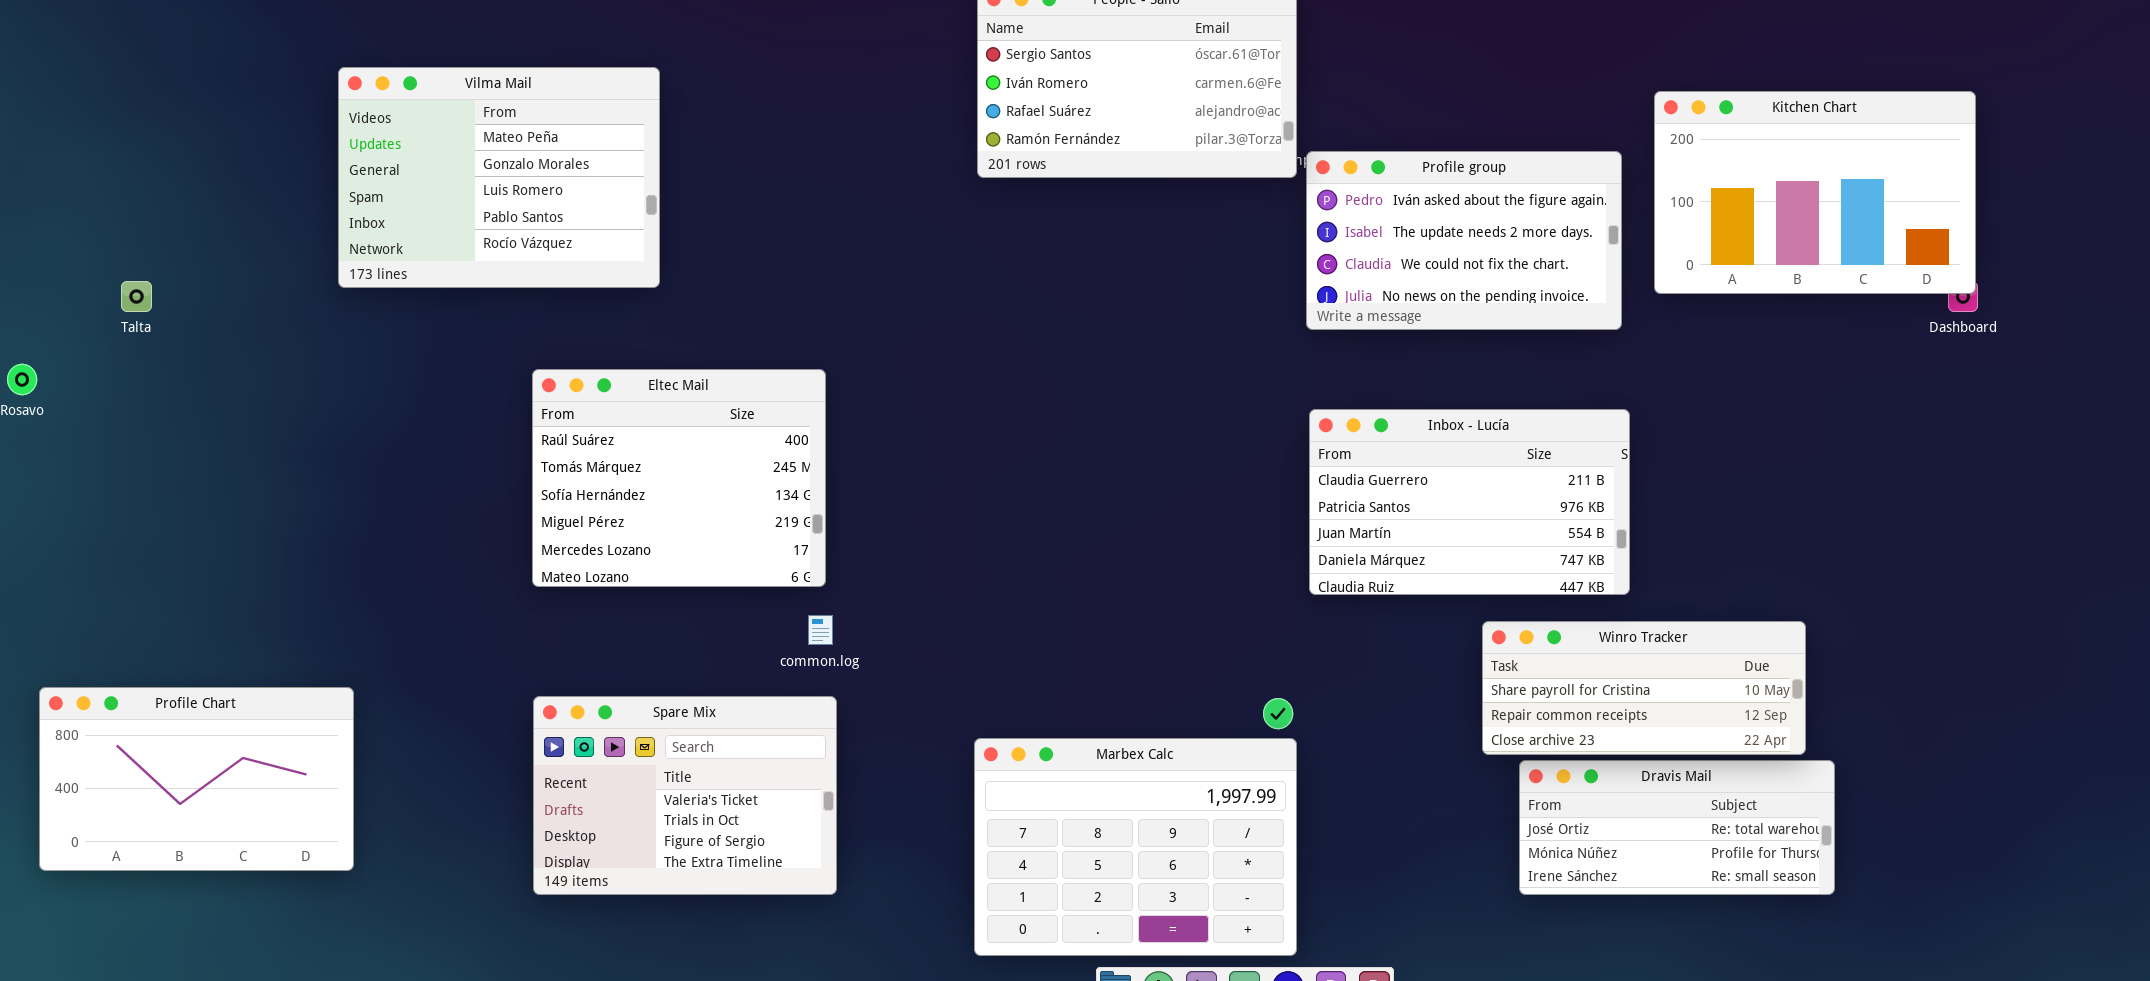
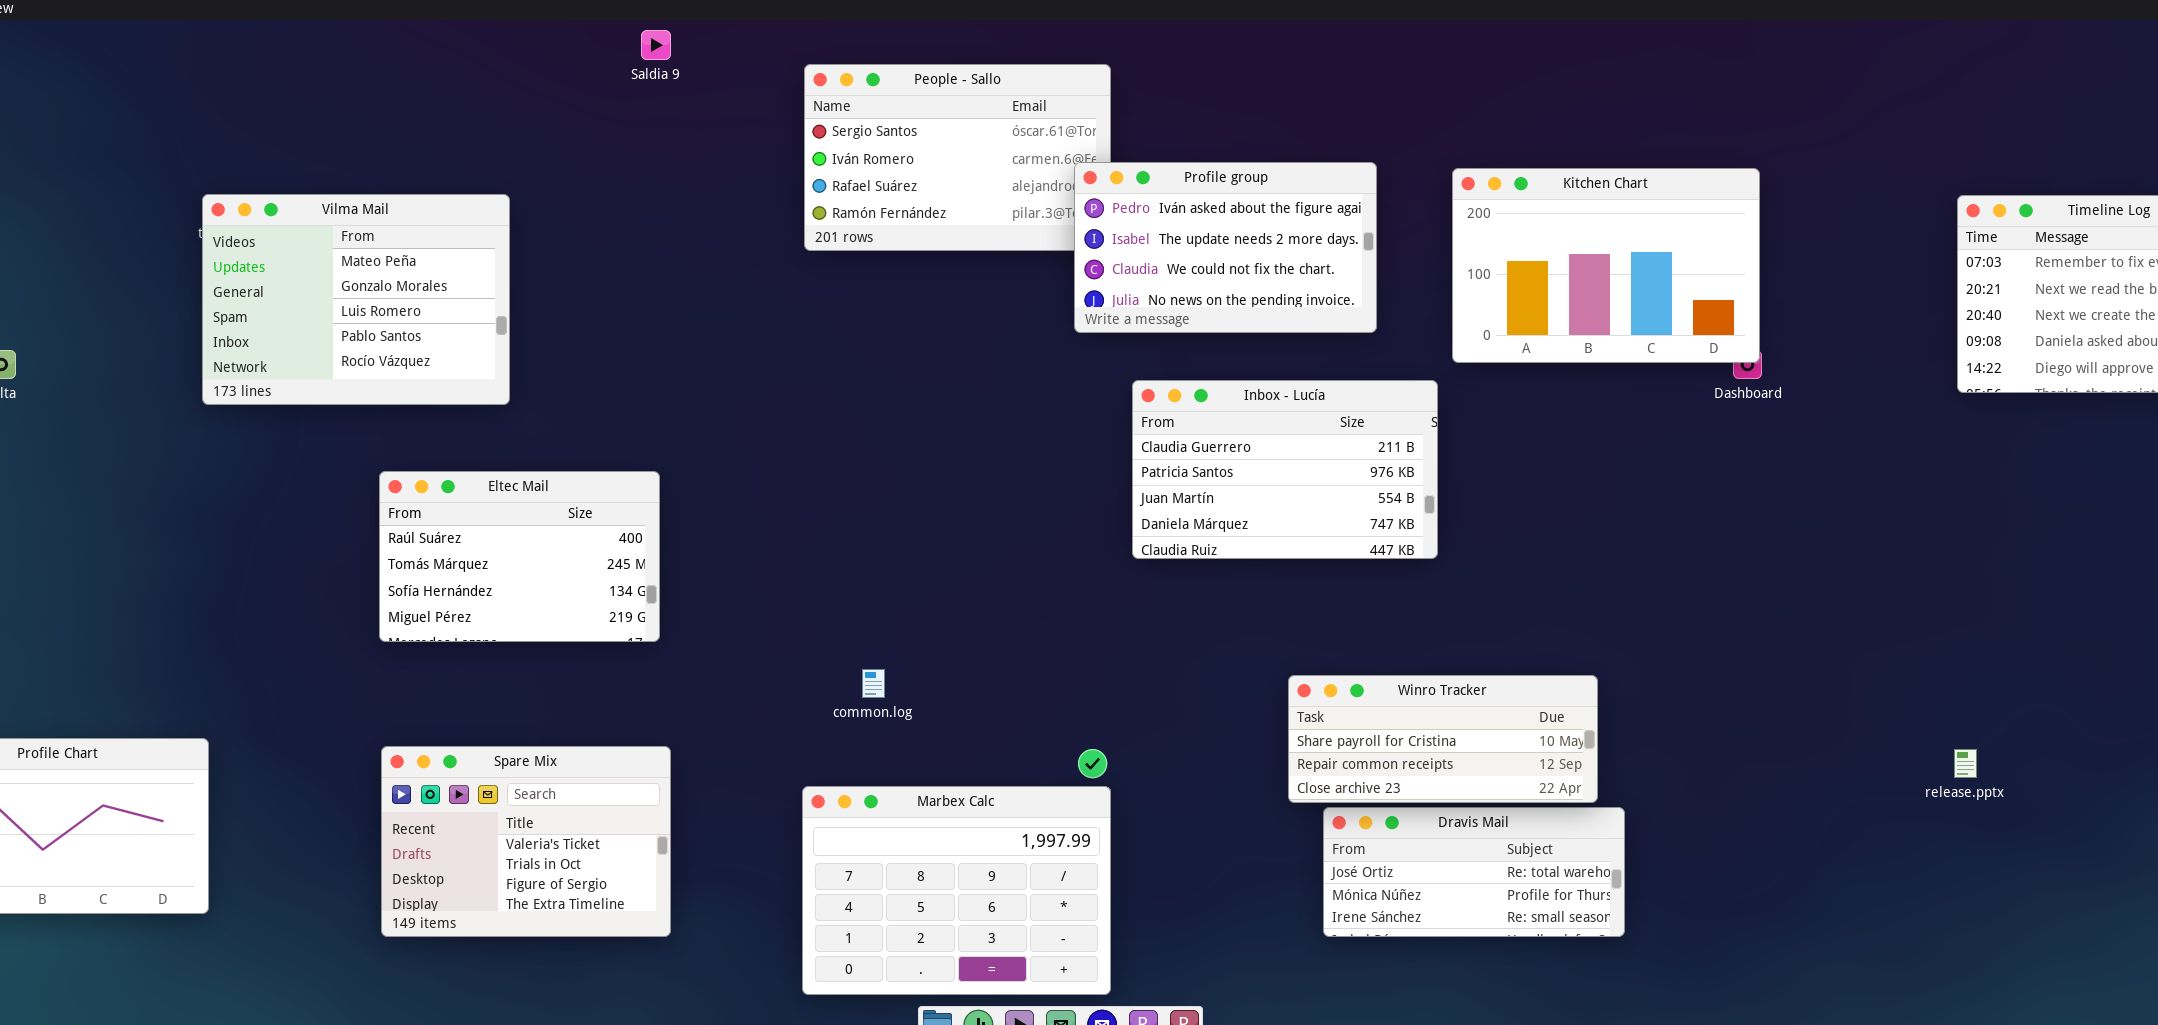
Vilma Mail: [338,67,660,288] -> [202,194,510,405], moved
Profile group: [1306,151,1622,330] -> [1074,162,1377,333], moved
Eltec Mail: [532,369,826,587] -> [379,471,660,642], resized
Inbox - Lucía: [1309,409,1630,595] -> [1132,380,1438,559], moved
common.log: [808,615,833,645] -> [862,669,885,698], moved

